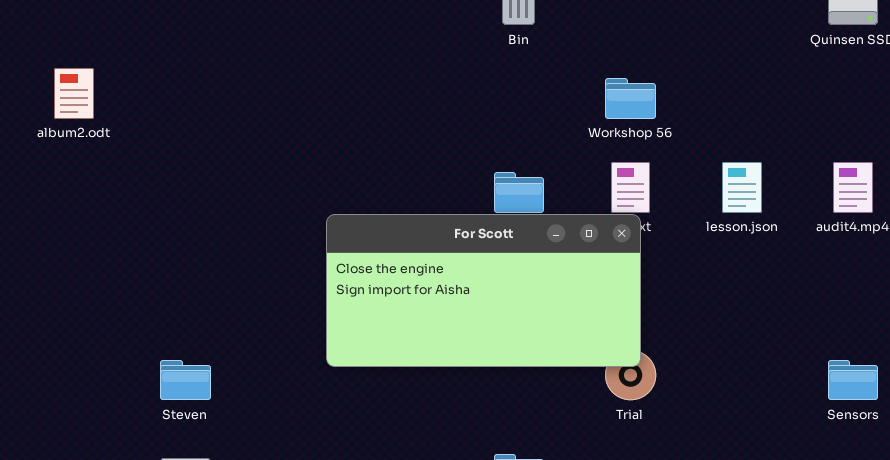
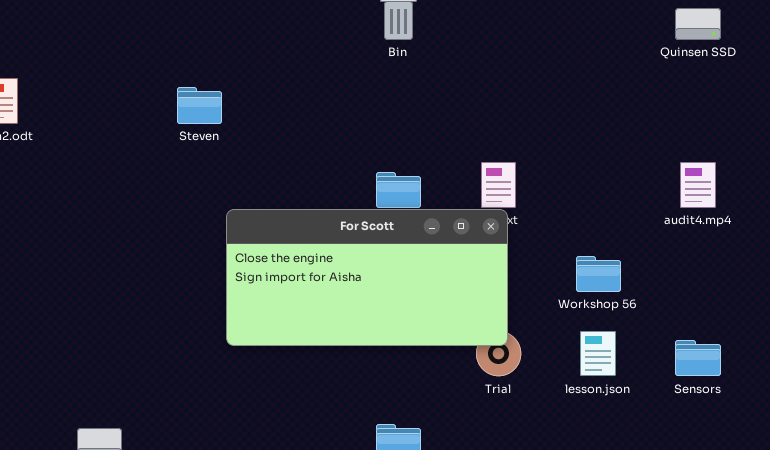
Workshop 56: [605,78,656,119] -> [576,256,621,292], moved
lesson.json: [722,162,762,213] -> [580,331,616,376], moved
Steven: [160,360,211,400] -> [177,87,222,124], moved

